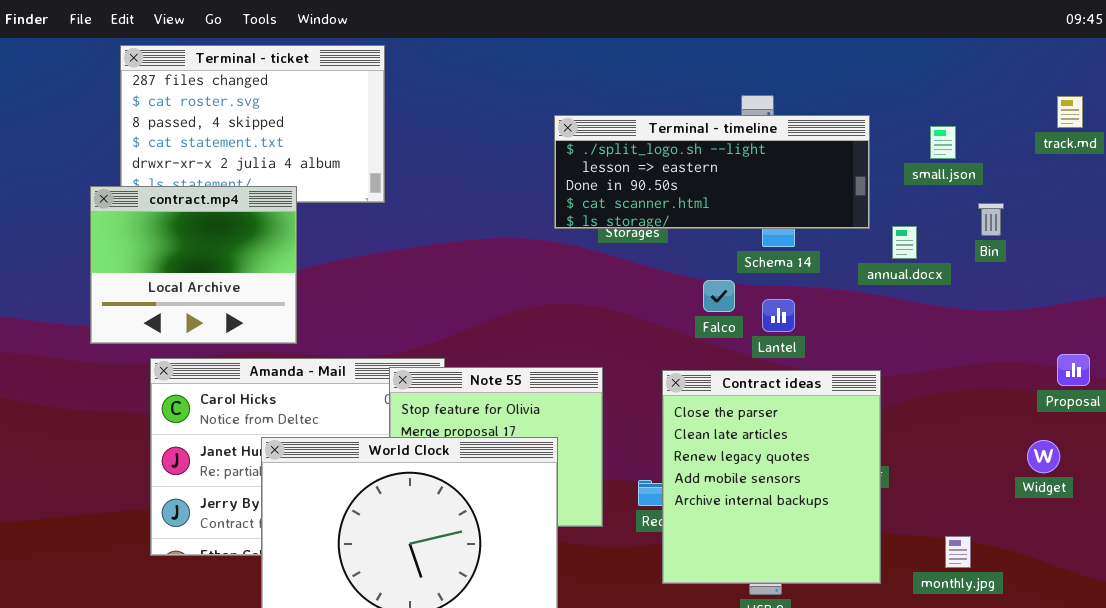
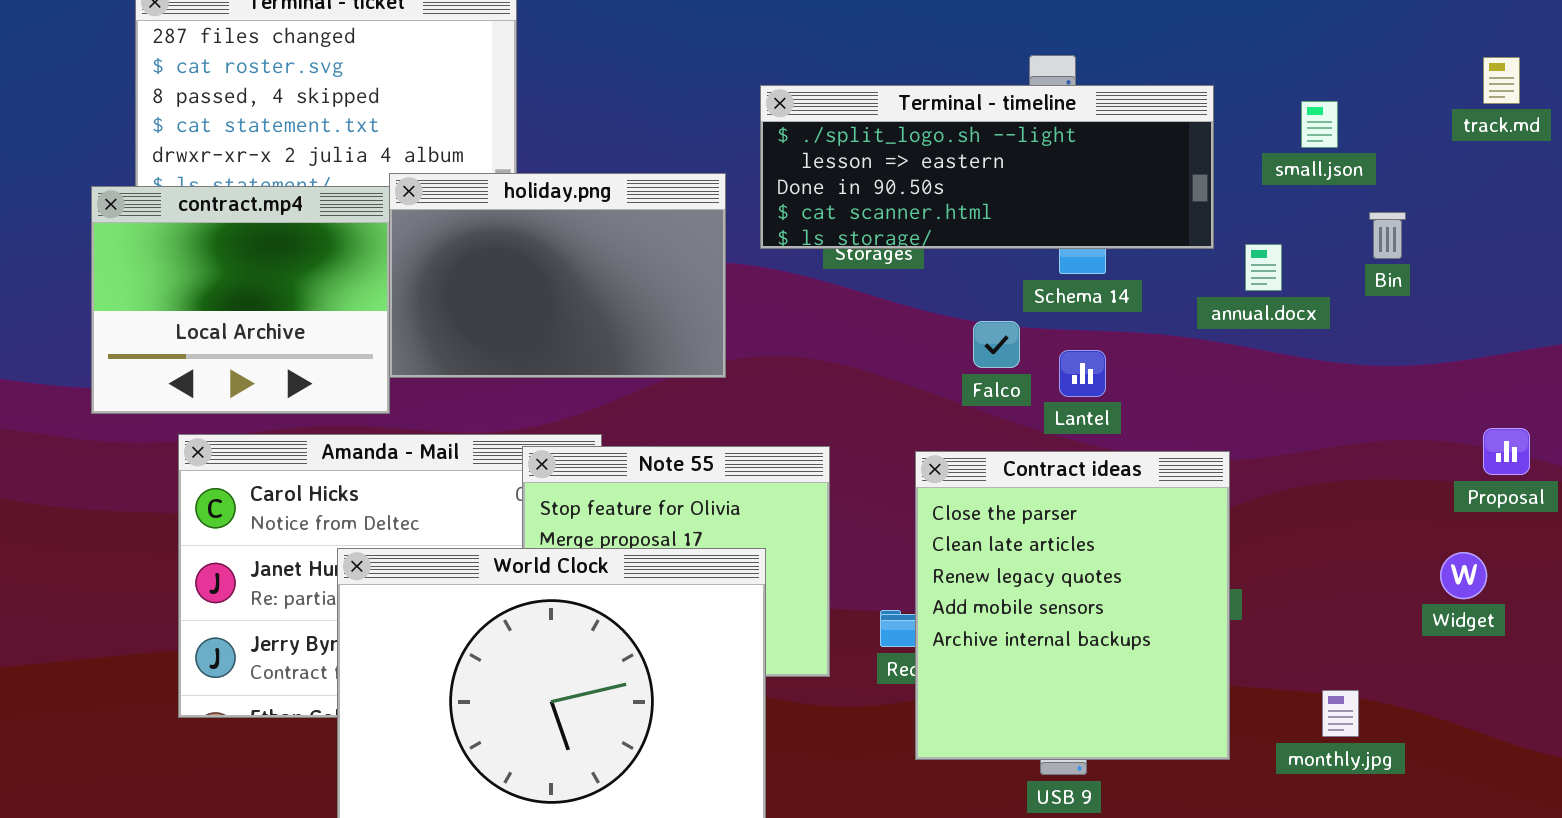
holiday.png: none -> [389,173,726,378], opened

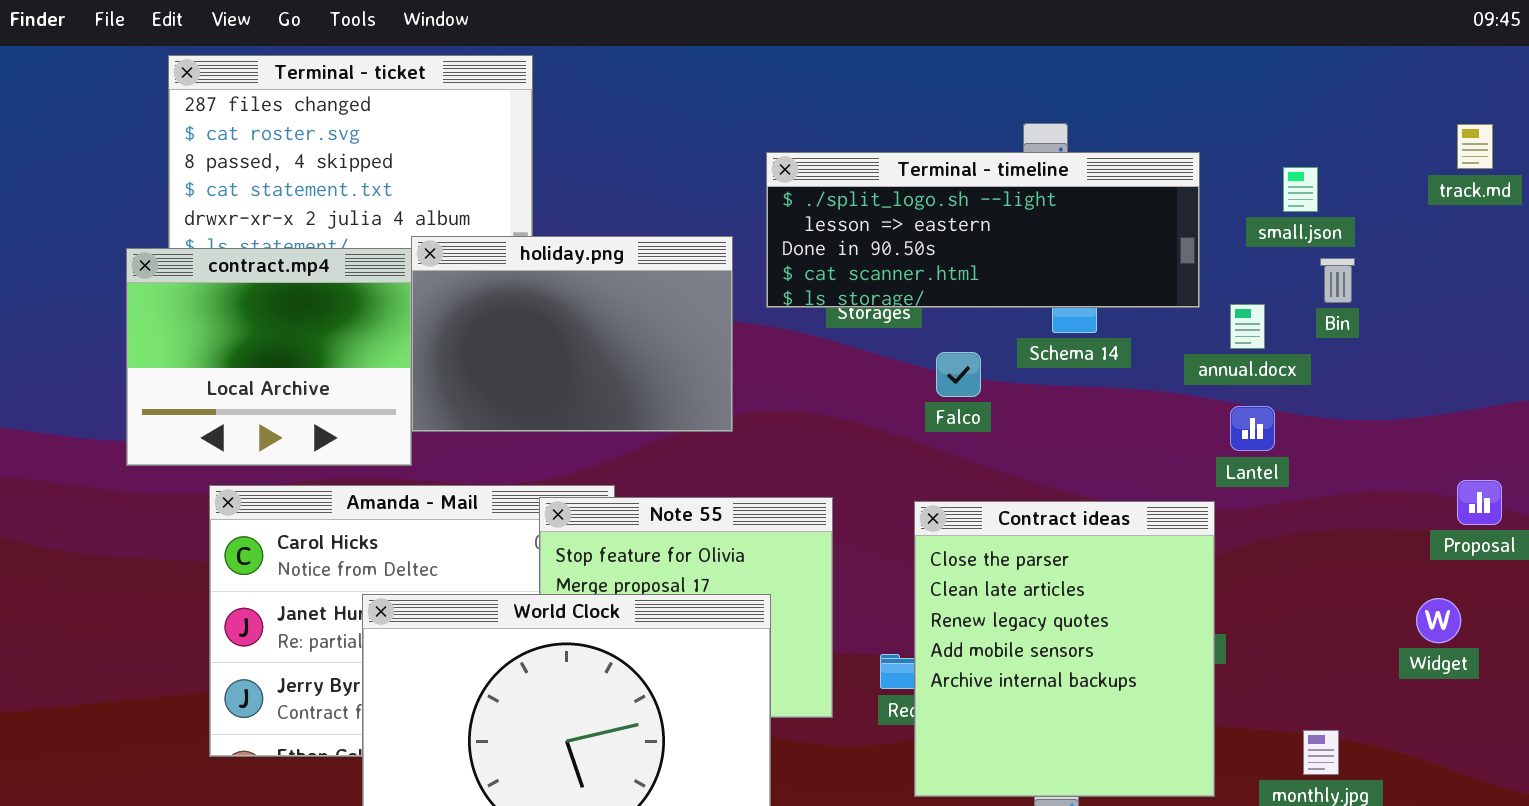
Bin: [1369,212,1406,259] -> [1320,258,1355,303], moved
Falco: [973,321,1020,368] -> [936,352,981,397], moved
Lantel: [1059,350,1106,397] -> [1230,406,1275,451], moved

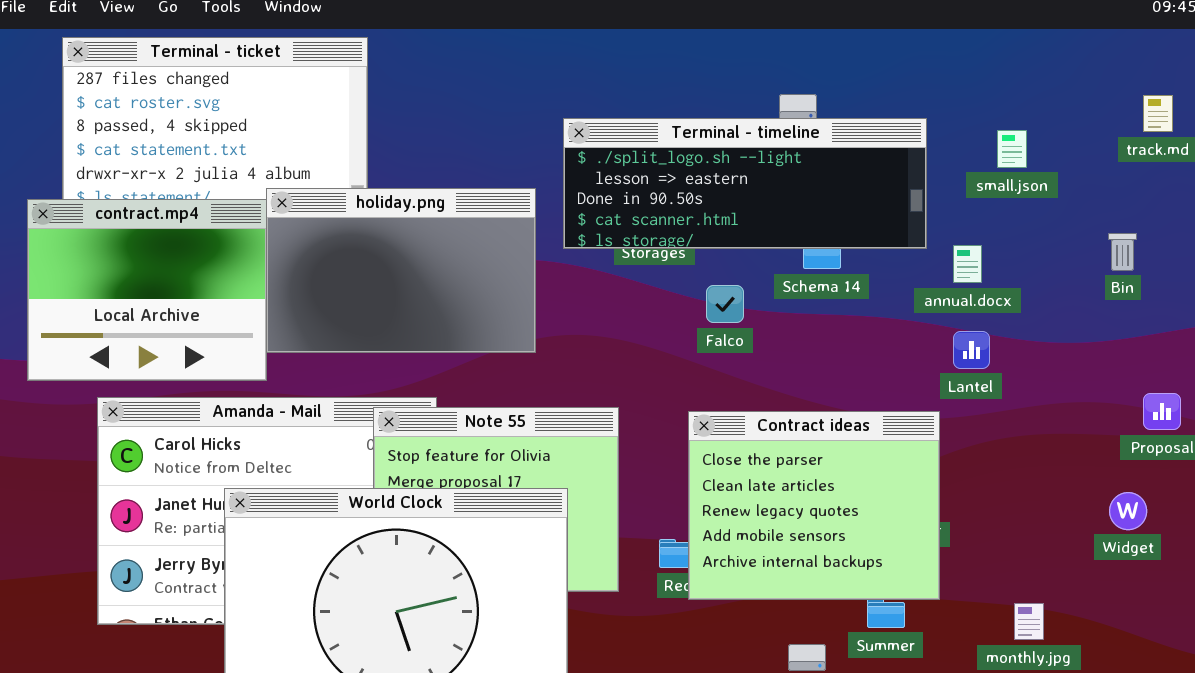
Bin: [1320,258,1355,303] -> [1108,233,1137,271], moved
Contract ideas: [914,501,1215,797] -> [688,411,940,600], resized

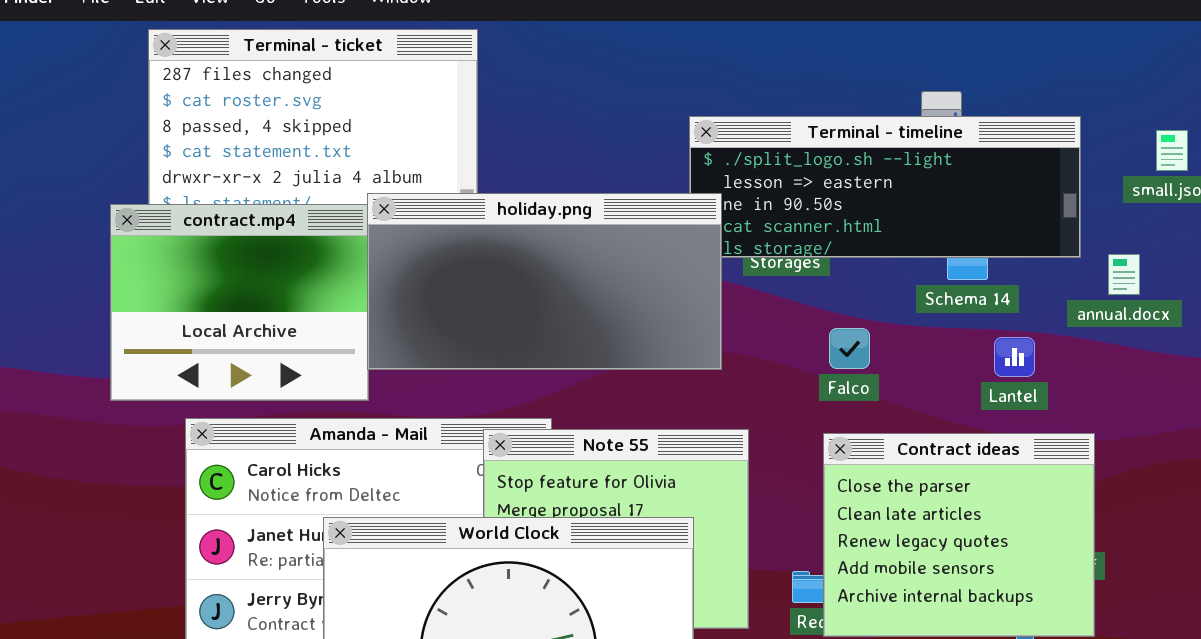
holiday.png: [266,188,536,353] -> [367,193,722,370], resized
Falco: [706,285,744,323] -> [829,328,870,369], moved
Lantel: [953,331,990,369] -> [994,337,1035,377], moved

